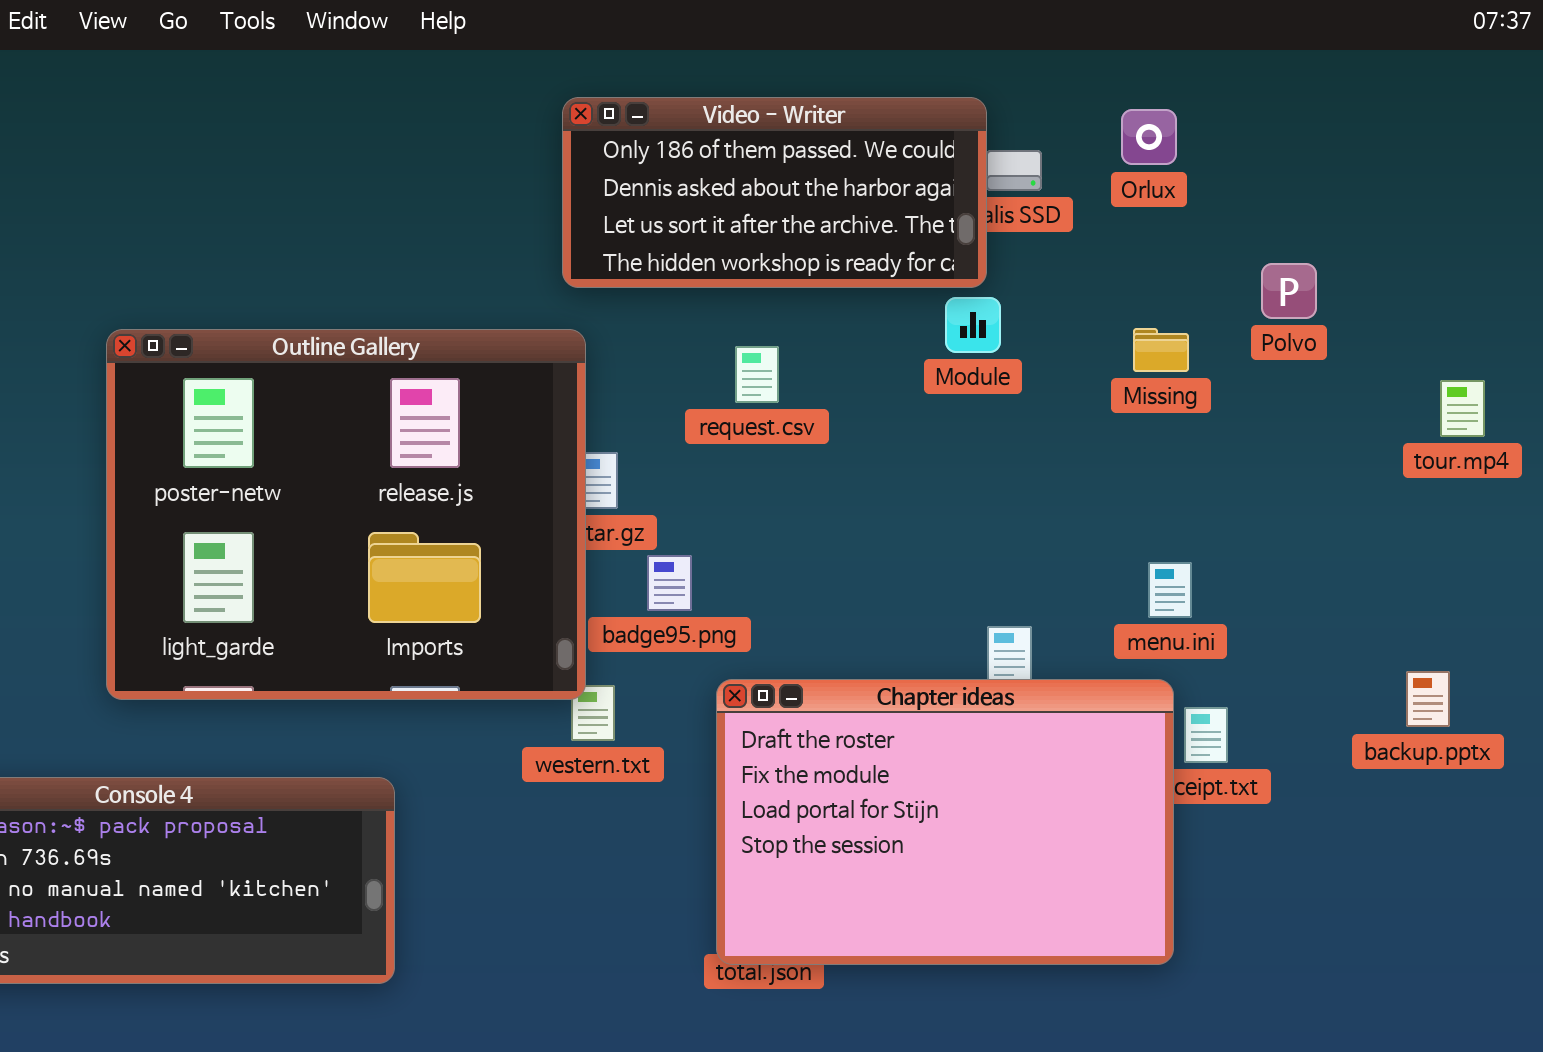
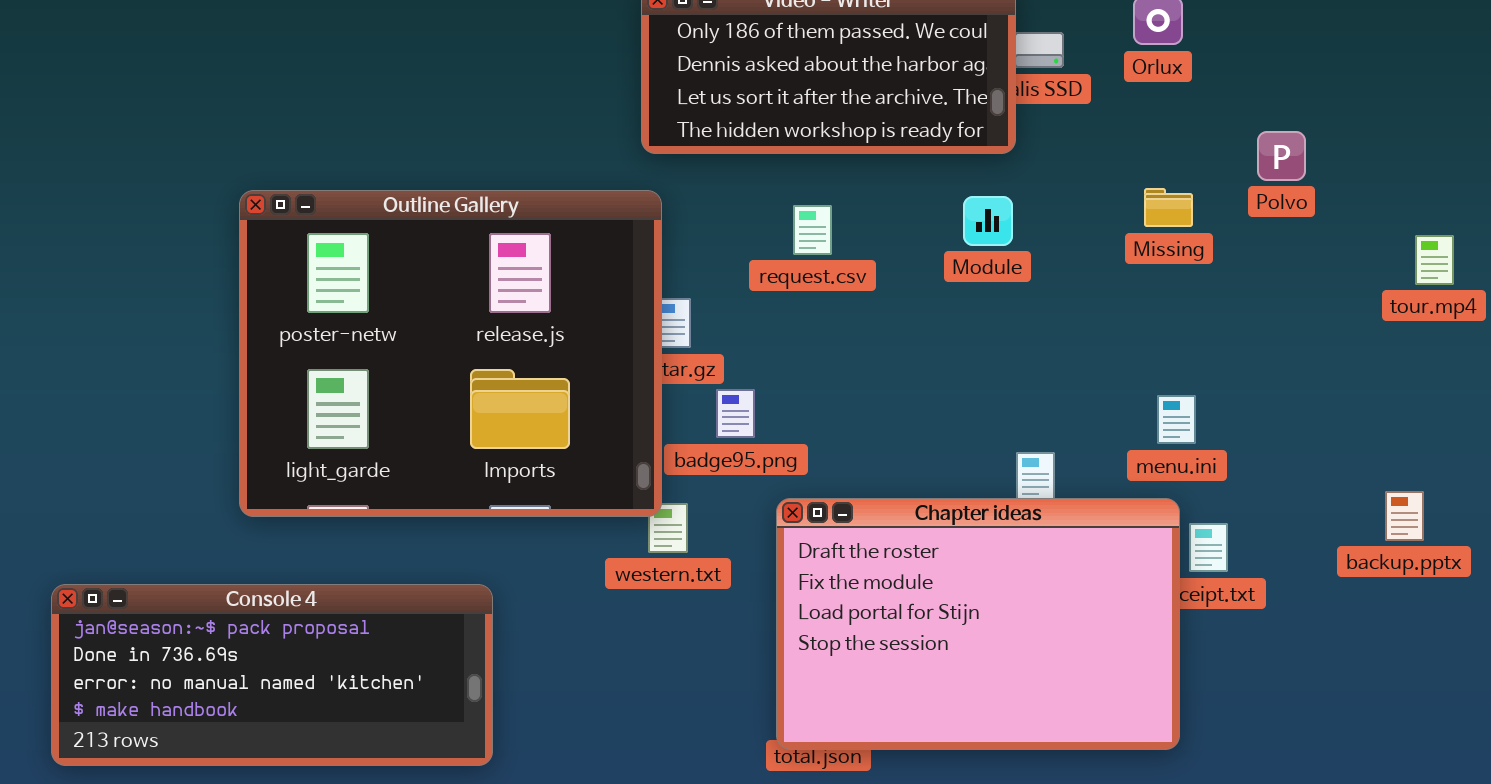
Module: [945,297,1001,353] -> [963,196,1013,246], moved

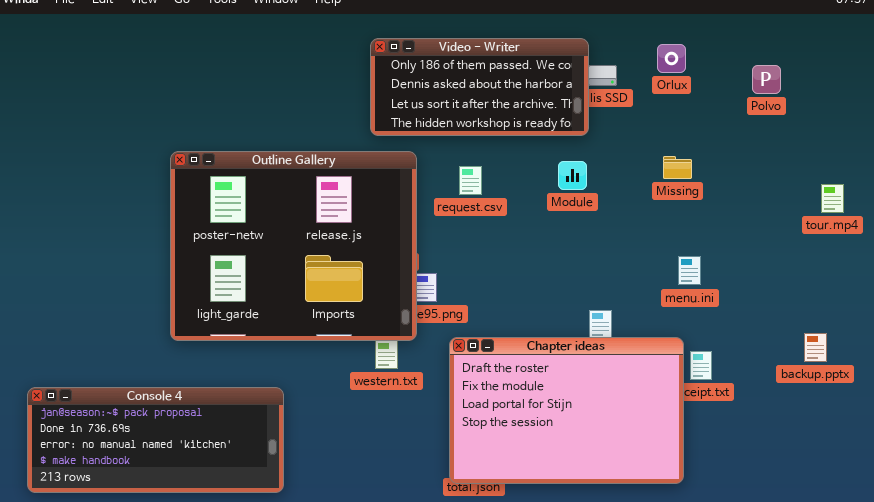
Polvo: [1257,131,1306,181] -> [752,65,781,94], moved
Outline Gallery: [239,190,662,517] -> [170,151,417,341], moved
menu.ini: [1157,395,1196,444] -> [678,256,701,285], moved

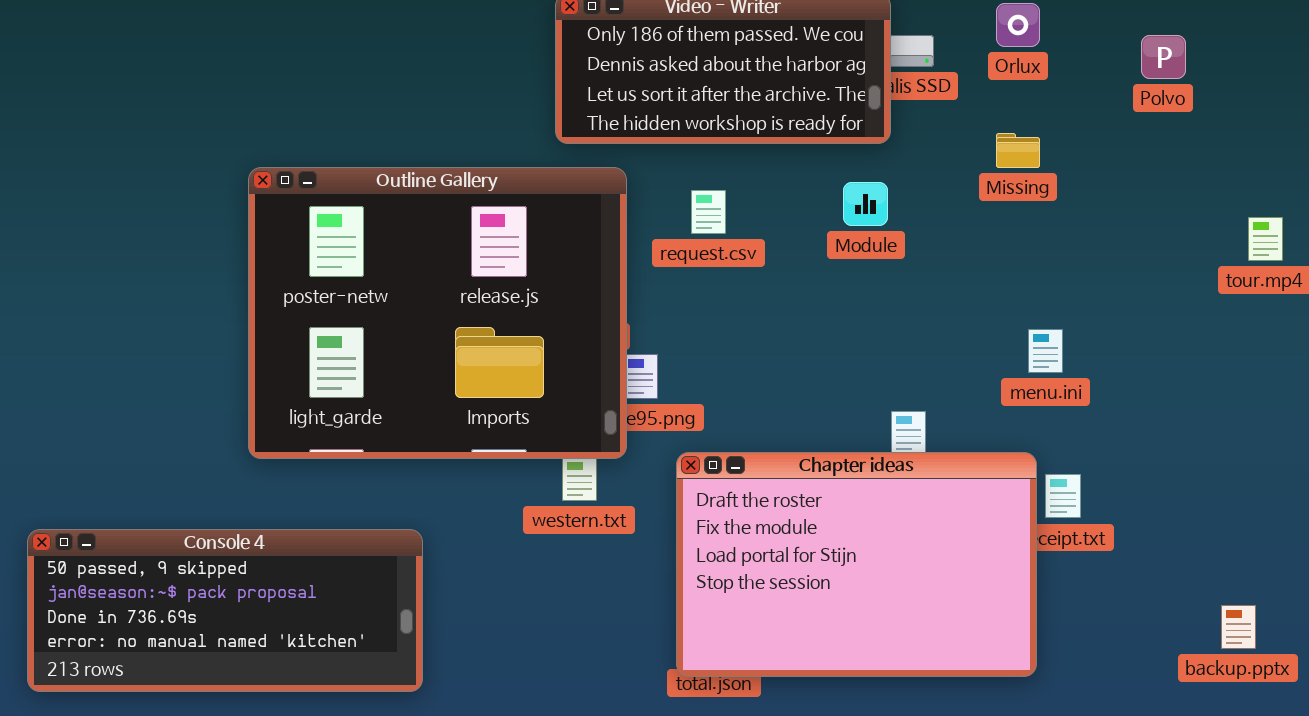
Missing: [663,156,692,179] -> [996,133,1040,168], moved
backup.pptx: [804,333,827,362] -> [1221,605,1256,649], moved
Console 4: [27,387,284,493] -> [27,529,423,692], scrolled up 1 row

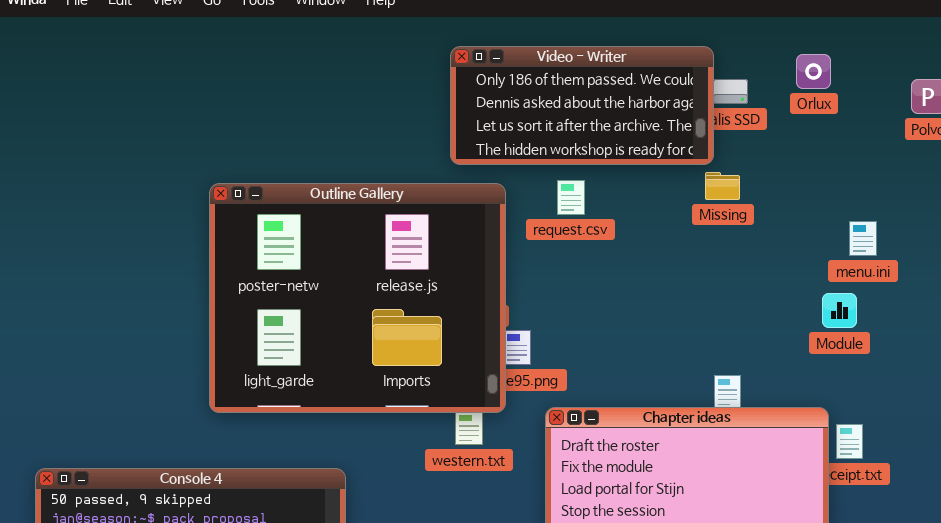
Missing: [996,133,1040,168] -> [705,172,740,200], moved
Module: [843,182,888,226] -> [822,293,857,328], moved
request.csv: [691,190,726,234] -> [557,180,585,215], moved
menu.ini: [1028,329,1063,373] -> [849,221,877,256], moved

